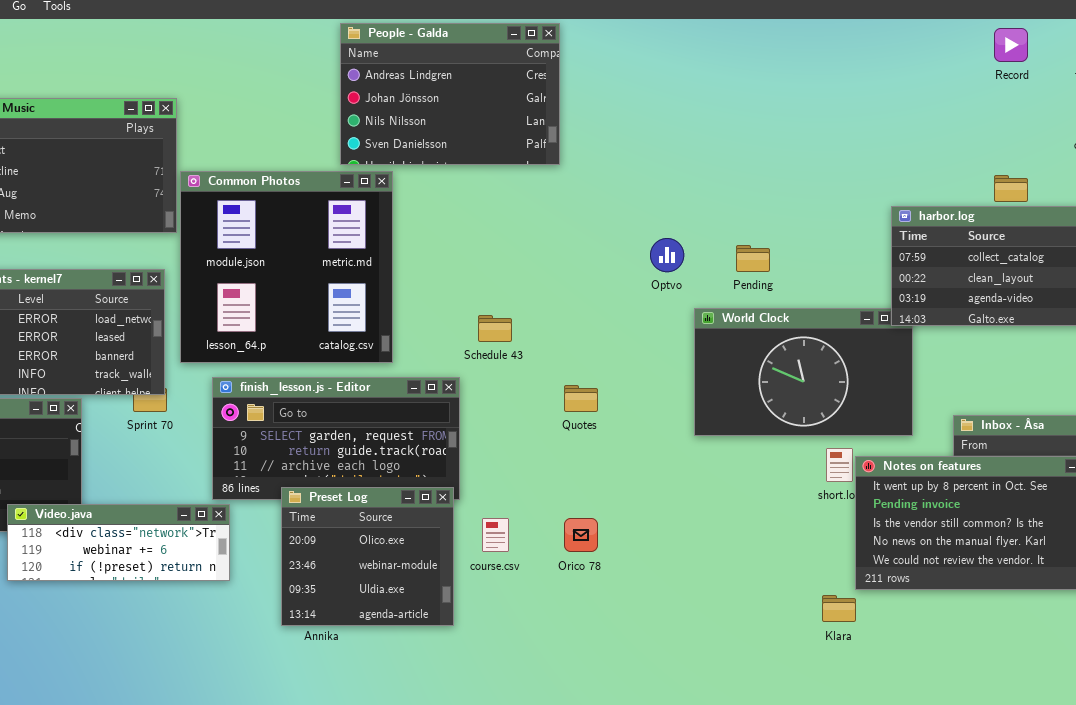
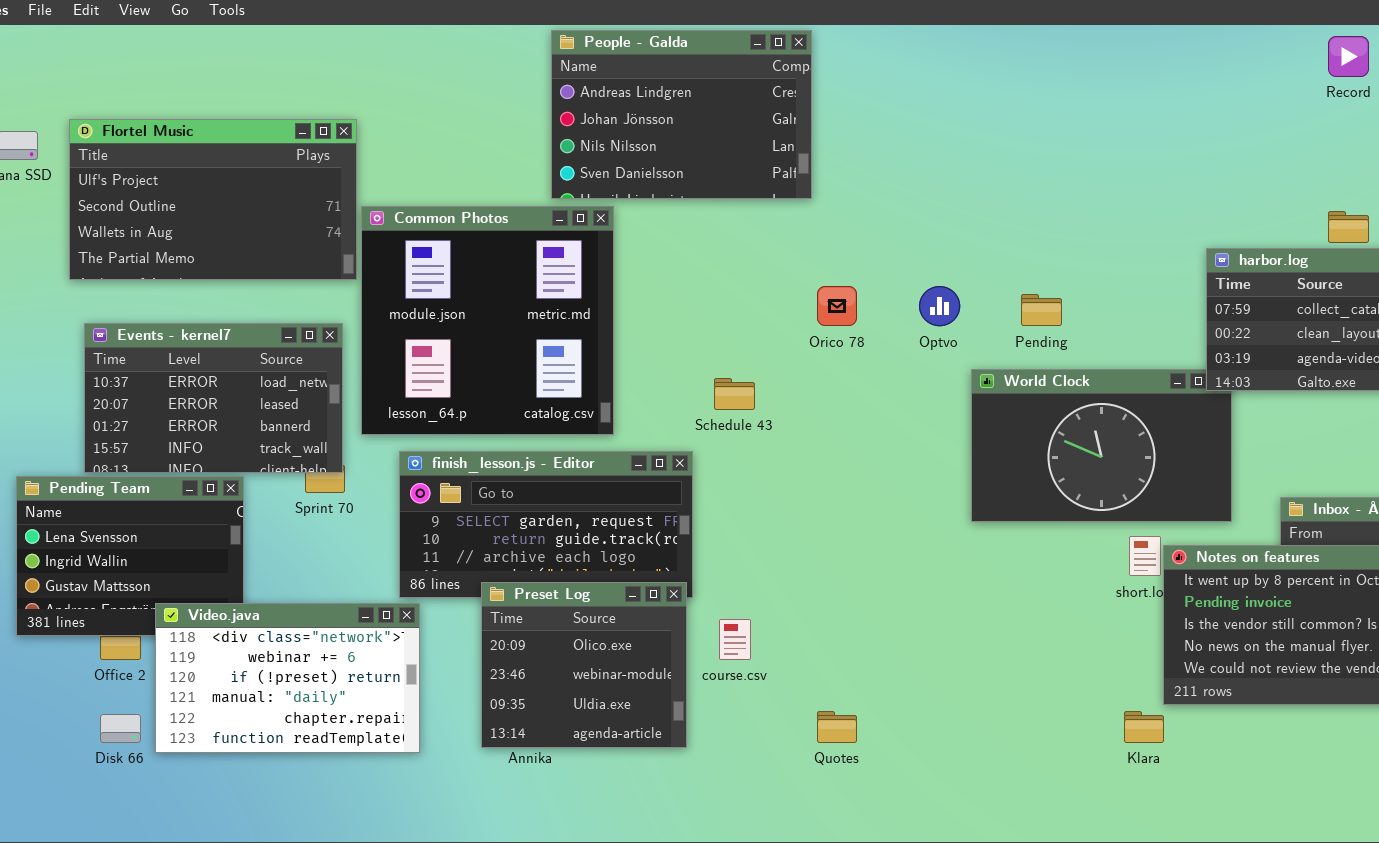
Quotes: [564,385,598,412] -> [817,711,857,743], moved
Video.java: [7,504,230,581] -> [155,603,420,753], resized
Orico 78: [564,518,598,552] -> [817,286,857,326], moved

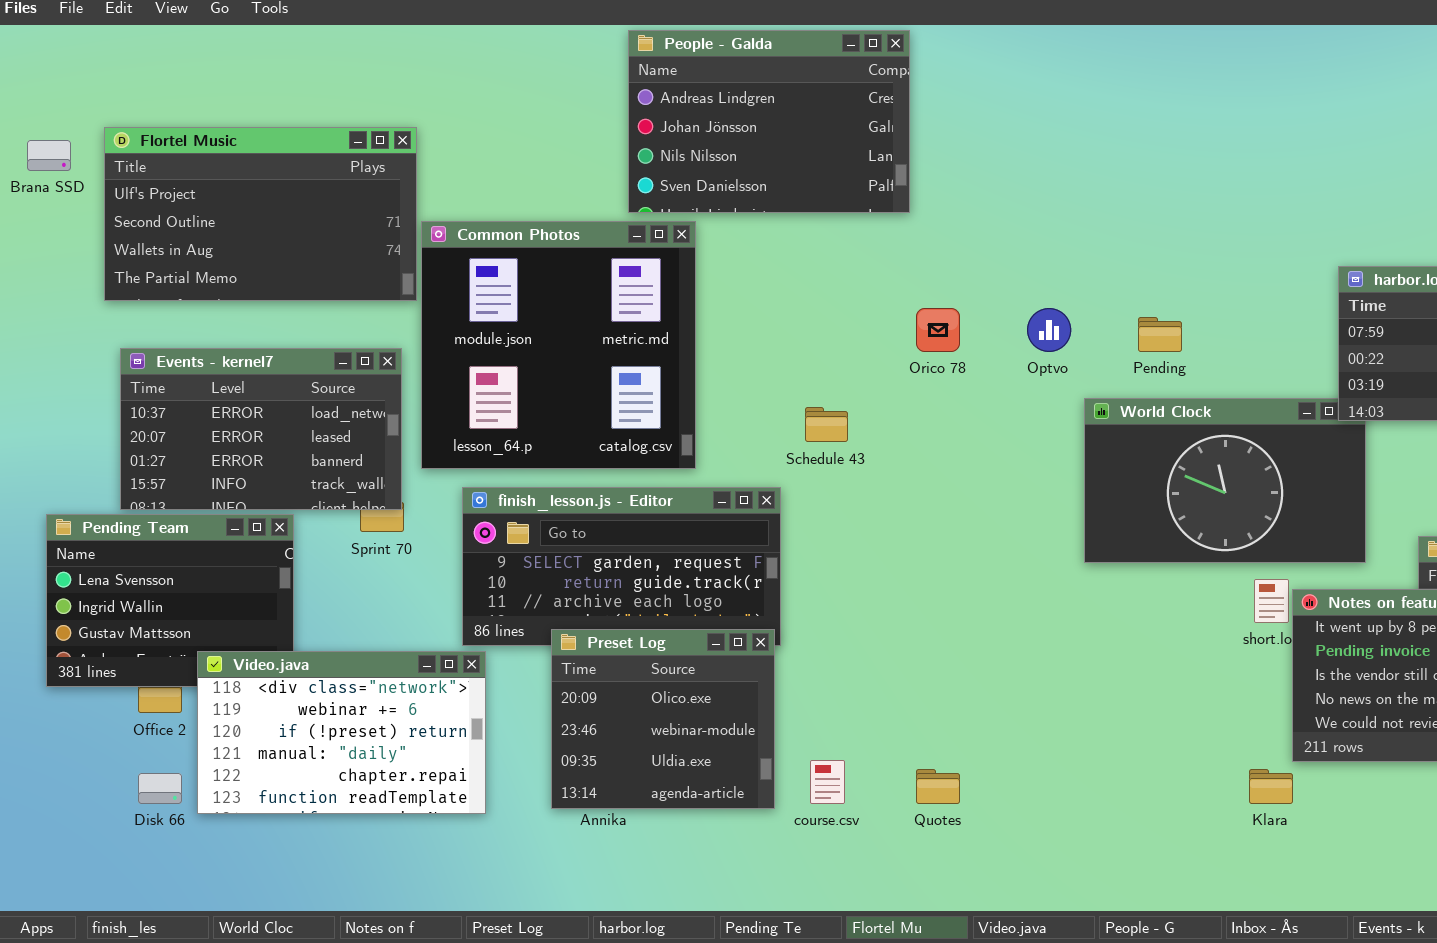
course.csv: [719,619,751,660] -> [810,760,845,804], moved

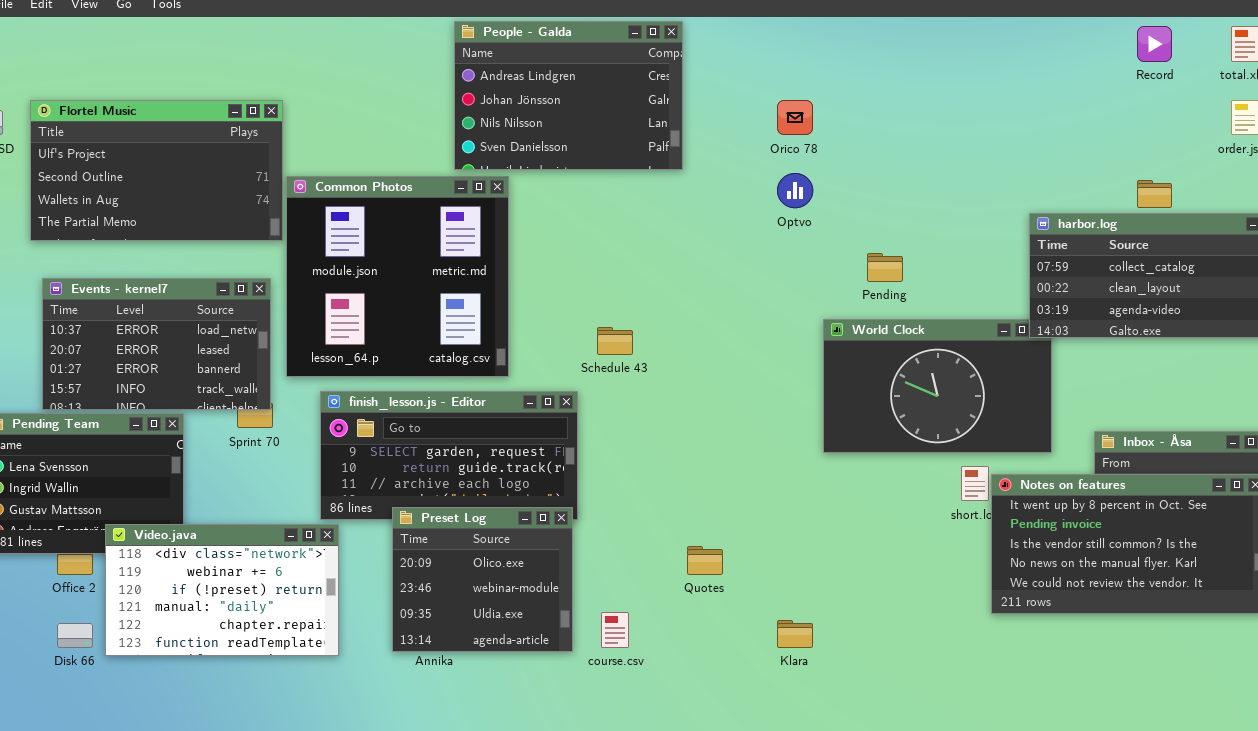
Orico 78: [916,308,960,352] -> [777,100,813,135], moved
Optvo: [1027,308,1071,352] -> [777,173,813,208], moved
Quotes: [916,769,960,804] -> [687,546,723,575], moved
Klara: [1249,769,1293,804] -> [777,620,813,648], moved

